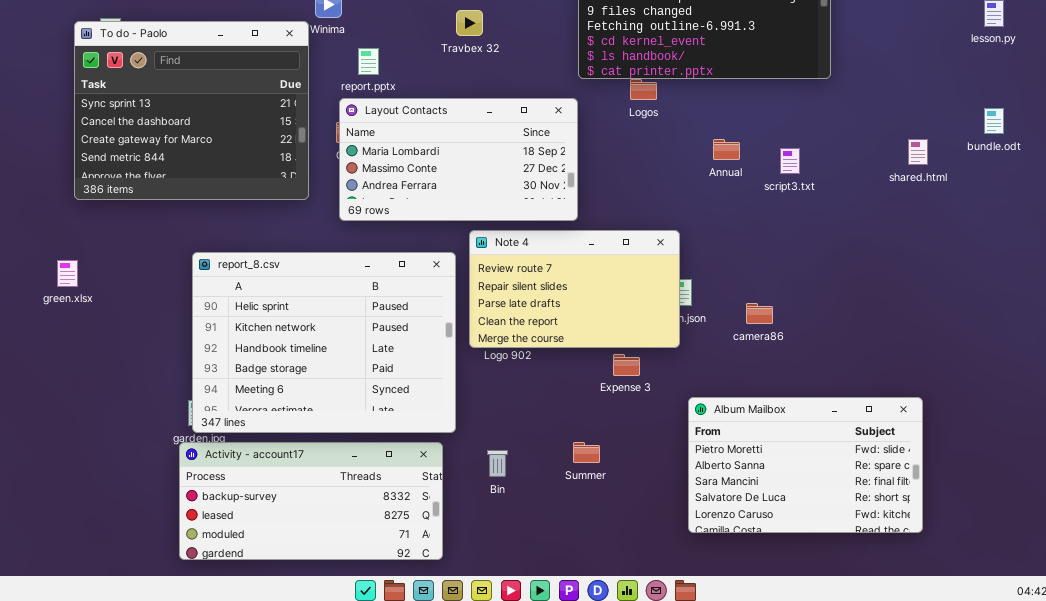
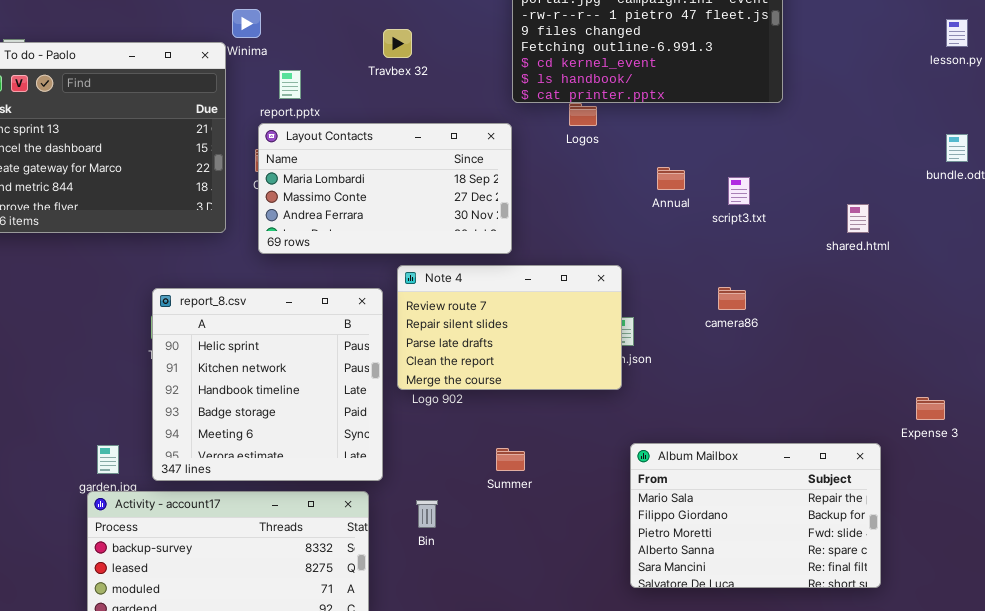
shared.html: [908,139,928,165] -> [847,204,869,233], moved
report_8.csv: [192,252,456,433] -> [152,288,383,481], resized
camera86: [746,303,773,324] -> [718,287,746,310], moved
Expense 3: [613,354,640,376] -> [916,397,945,420], moved
Album Mailbox: [688,397,923,533] -> [630,443,881,588], scrolled up 2 rows
Summer: [573,442,600,463] -> [496,448,525,471], moved

